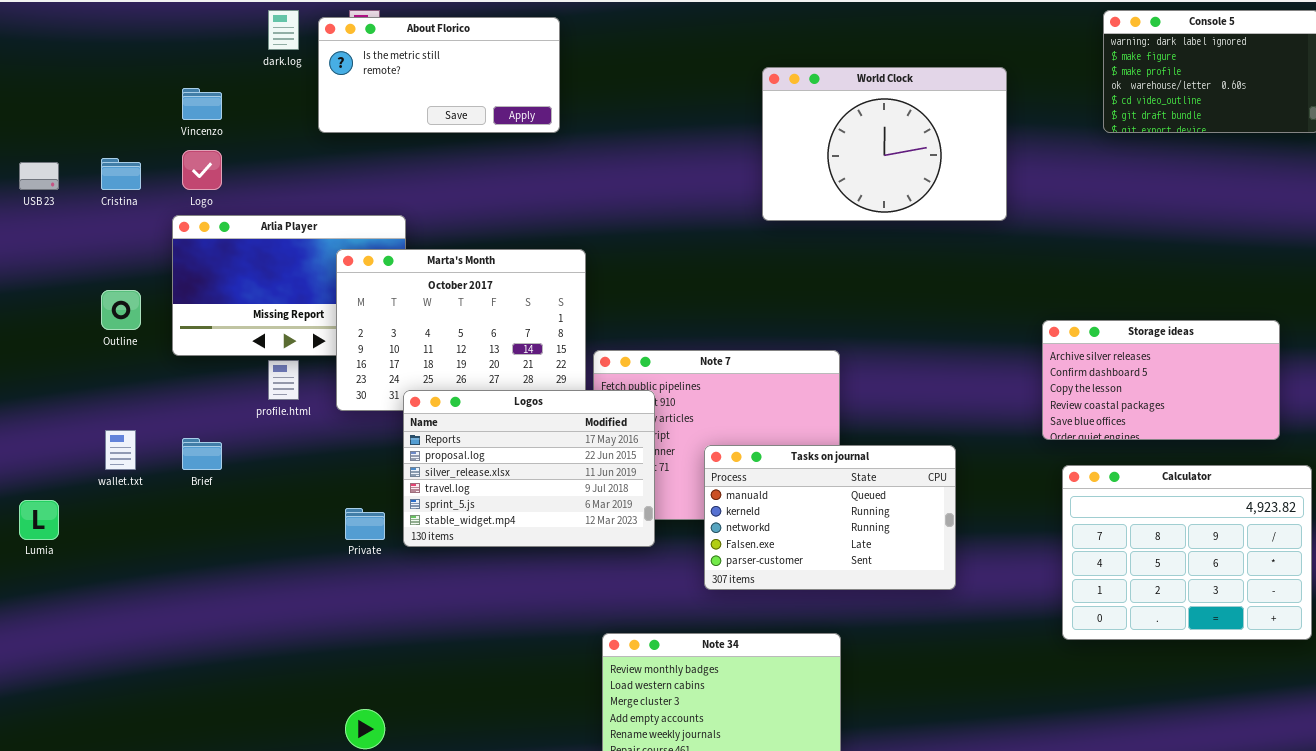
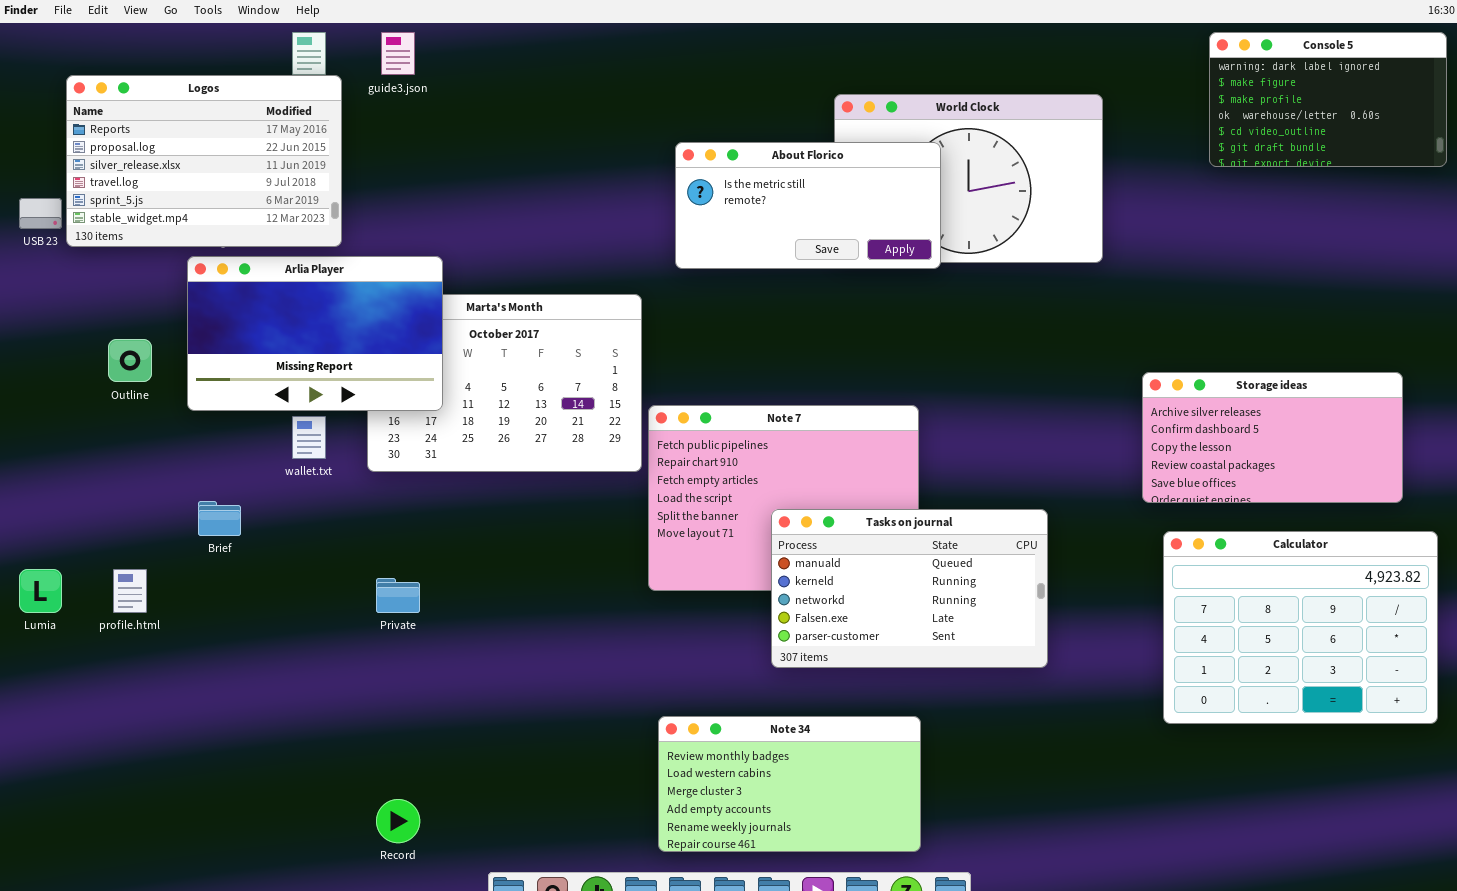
About Florico: [318,17,560,133] -> [675,142,941,269], moved
Arlia Player: [172,215,406,356] -> [187,256,443,411], raised
profile.html: [268,360,299,400] -> [113,569,147,613], moved
Logos: [403,390,655,547] -> [66,75,342,247], moved
wallet.txt: [105,430,136,470] -> [292,416,326,459], moved

